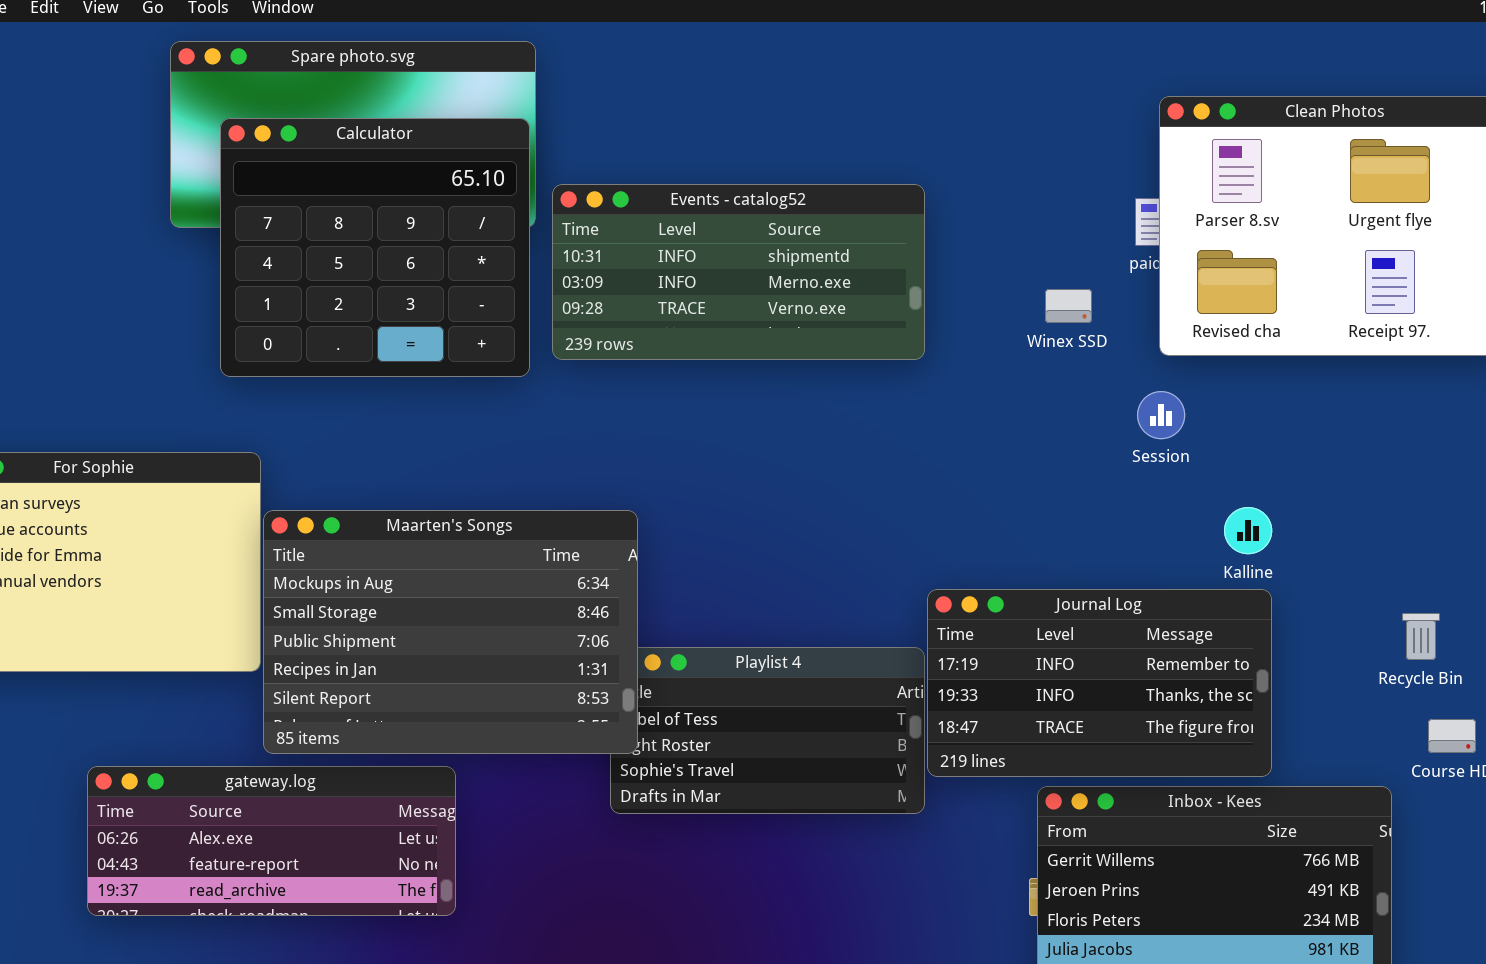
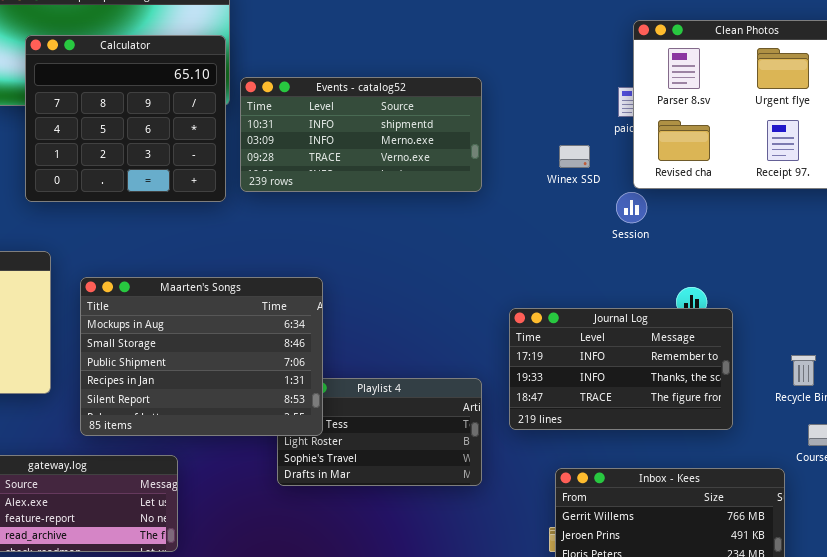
Session: [1137,391,1185,439] -> [616,192,647,223], moved
Maarten's Songs: [263,510,638,754] -> [80,277,323,436], moved
Journal Log: [927,589,1272,777] -> [509,308,733,430], moved

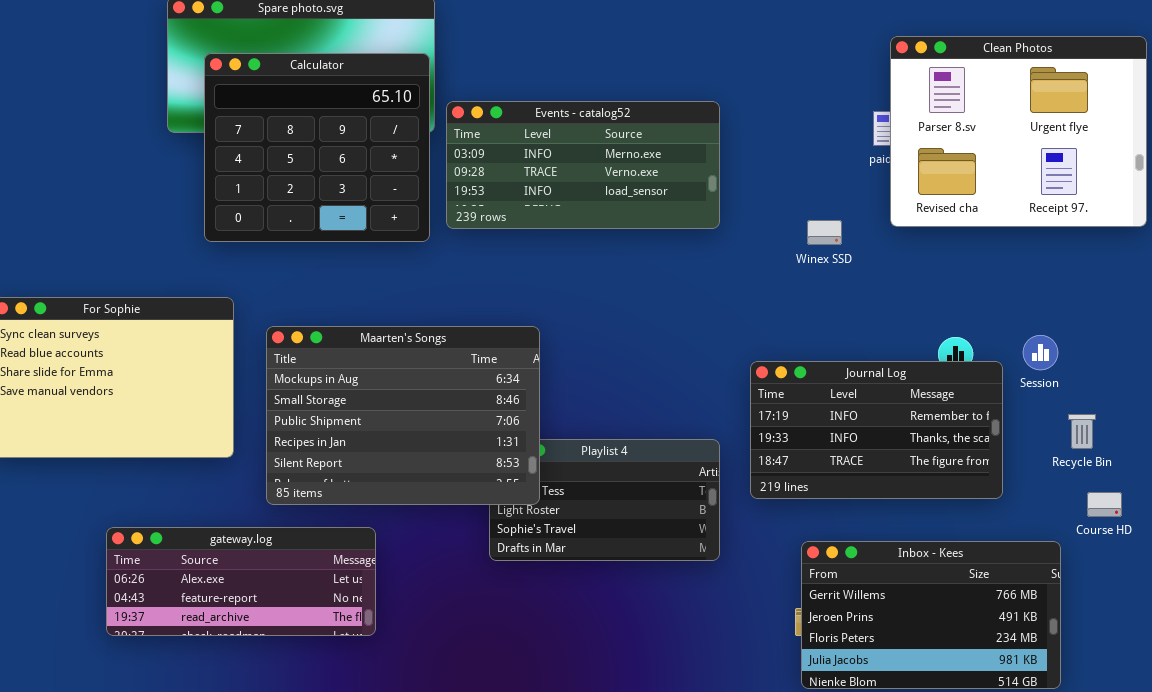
Events - catalog52: [240,77,482,192] -> [446,101,720,229], scrolled down 1 row
Winex SSD: [559,145,590,168] -> [807,220,842,245], moved
Session: [616,192,647,223] -> [1023,335,1058,370], moved

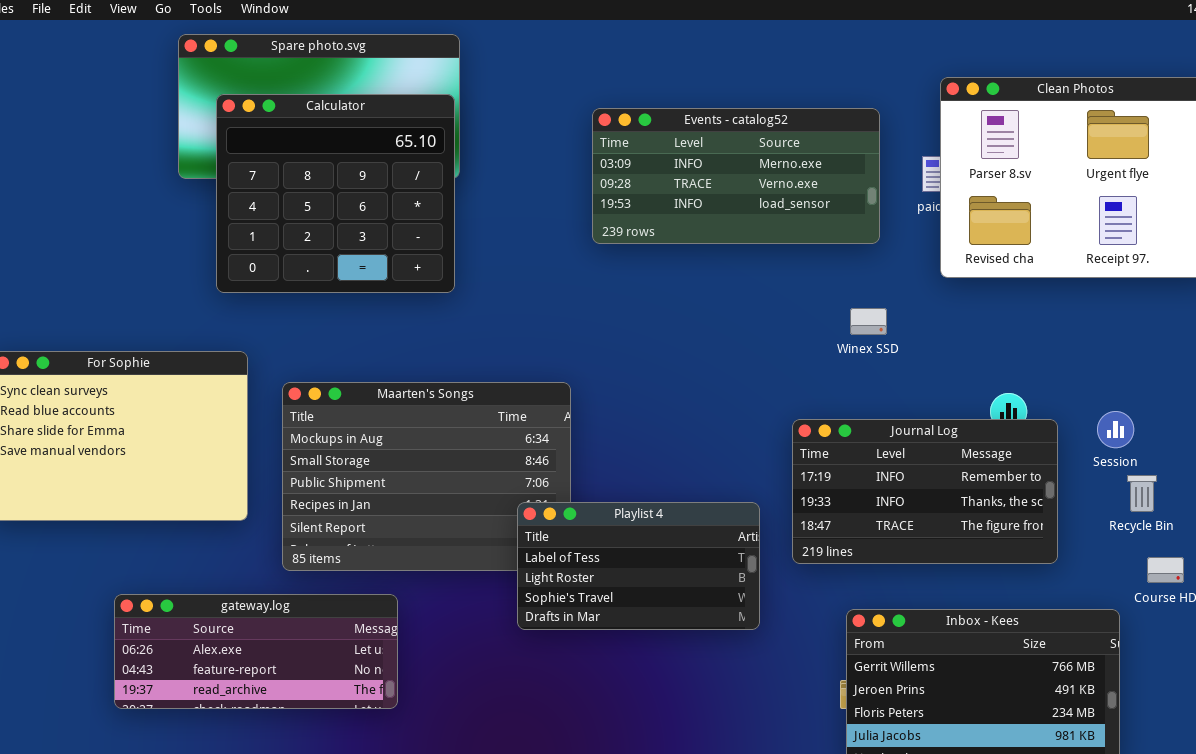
Events - catalog52: [446,101,720,229] -> [592,108,880,244], moved
Winex SSD: [807,220,842,245] -> [850,308,887,335], moved
Session: [1023,335,1058,370] -> [1097,411,1134,448], moved
Playlist 4: [489,439,720,561] -> [517,502,760,630], raised

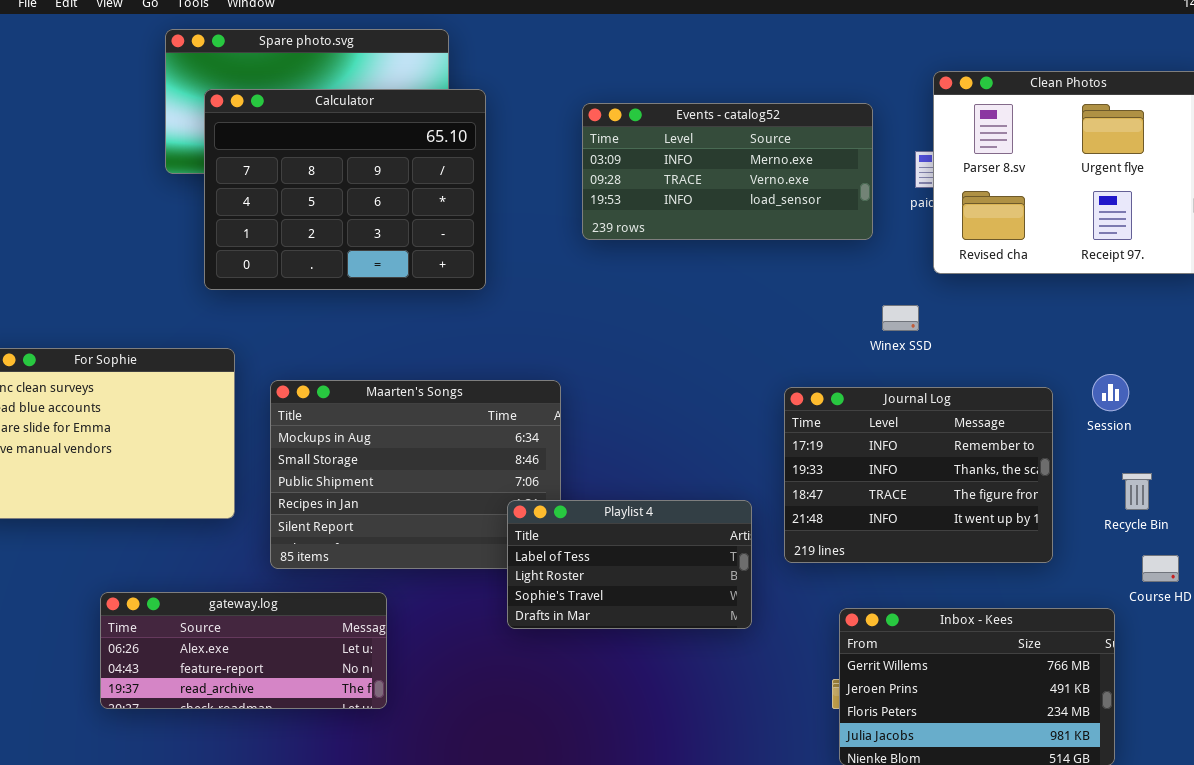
Calculator: [216,94,455,293] -> [204,89,486,290], resized
Winex SSD: [850,308,887,335] -> [882,305,919,331], moved
Session: [1097,411,1134,448] -> [1092,374,1129,411], moved
Journal Log: [792,419,1058,564] -> [784,387,1053,563], resized

